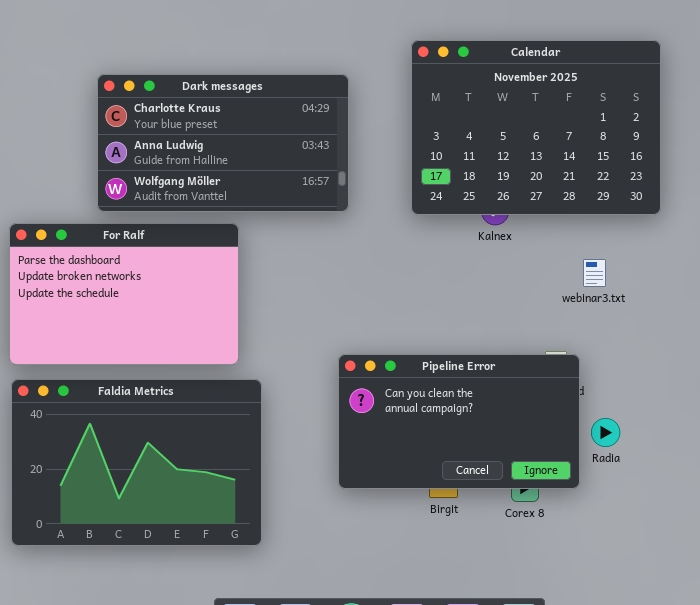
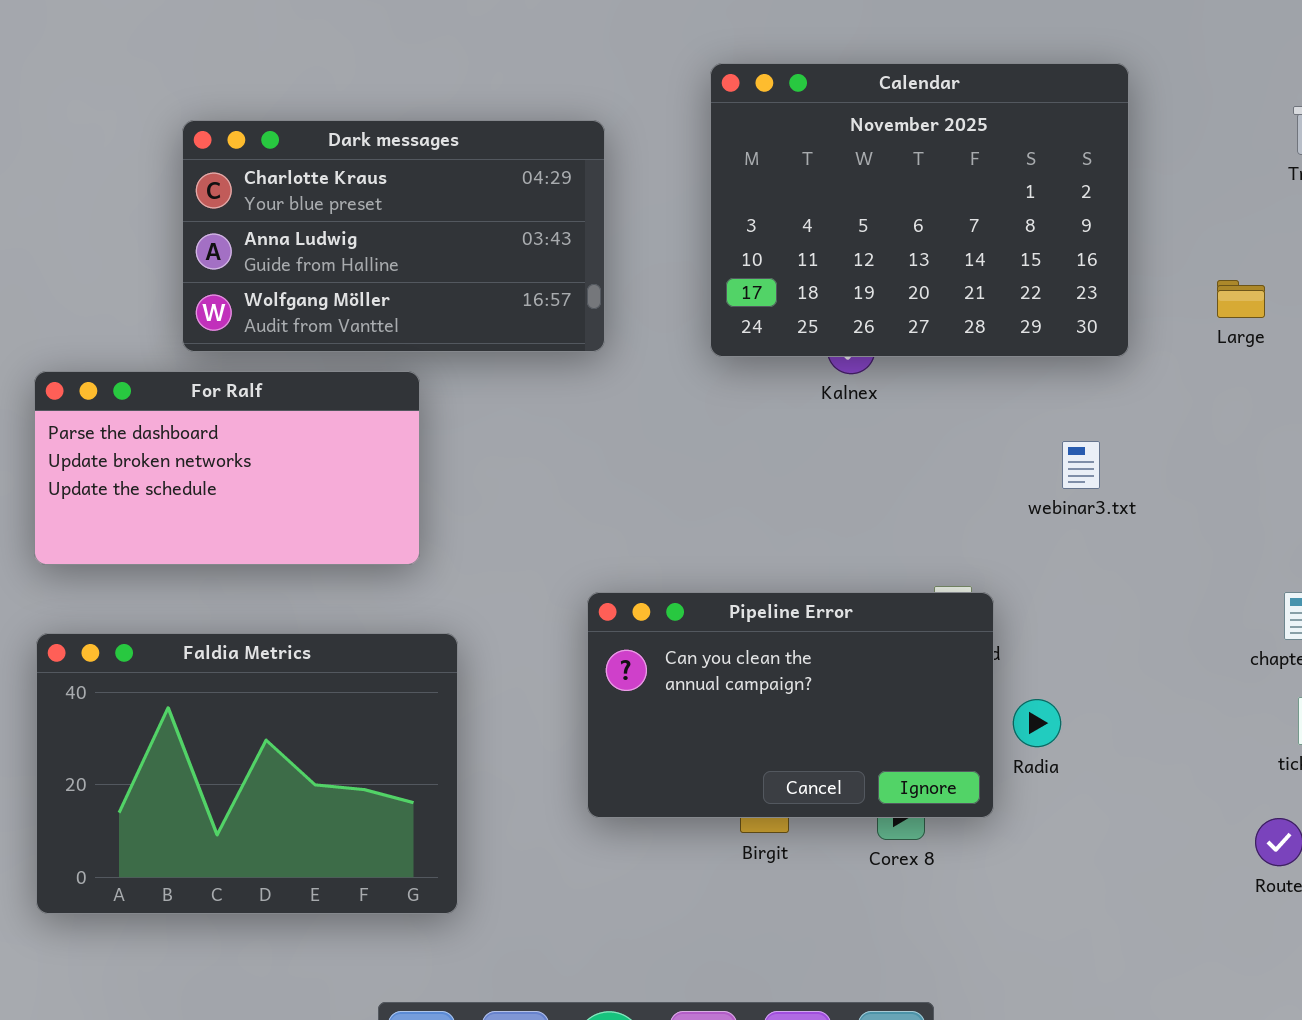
For Ralf: [9,223,239,365] -> [34,371,420,565], resized
webinar3.txt: [583,259,606,287] -> [1062,441,1100,489], moved

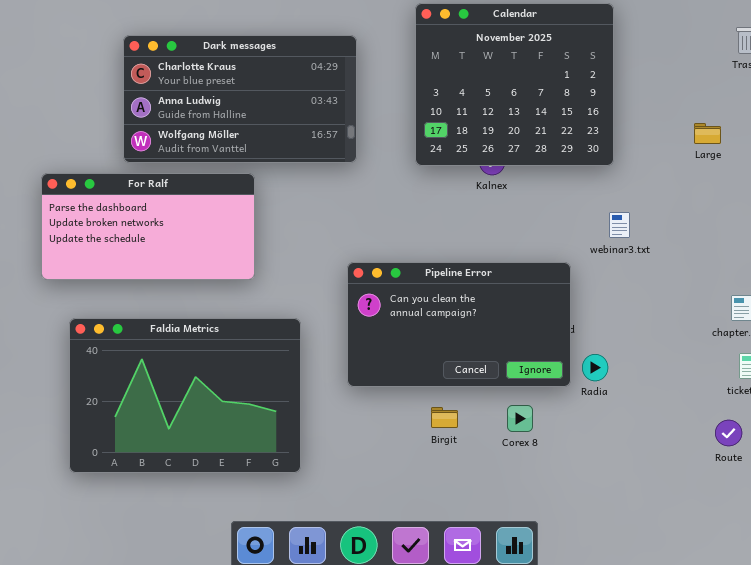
Calendar: [710,63,1129,357] -> [415,3,614,166], resized
Pipeline Error: [587,592,994,818] -> [347,262,571,387], moved
Faldia Metrics: [36,633,458,914] -> [69,318,301,473], moved

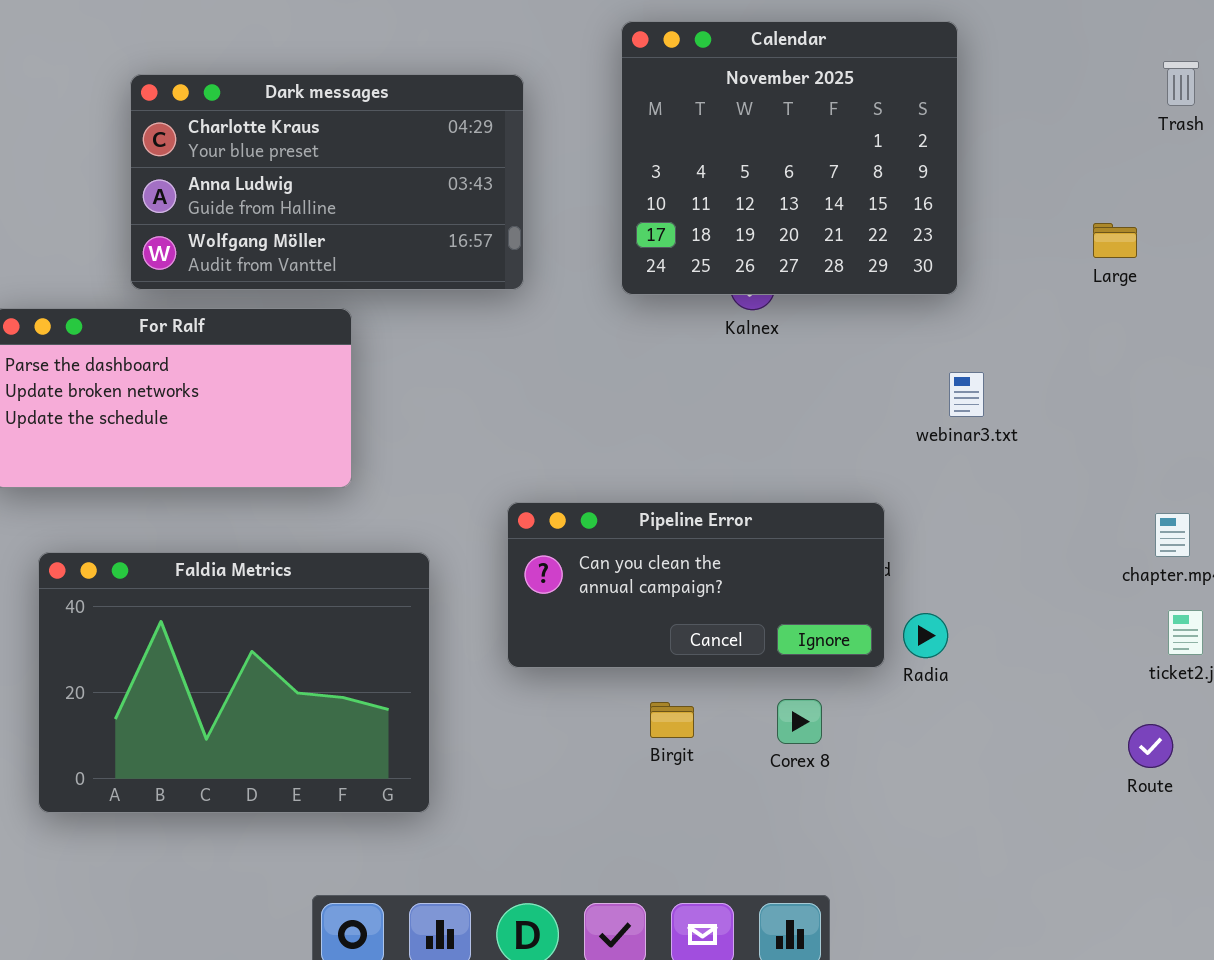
Pipeline Error: [347,262,571,387] -> [507,502,885,668], resized

